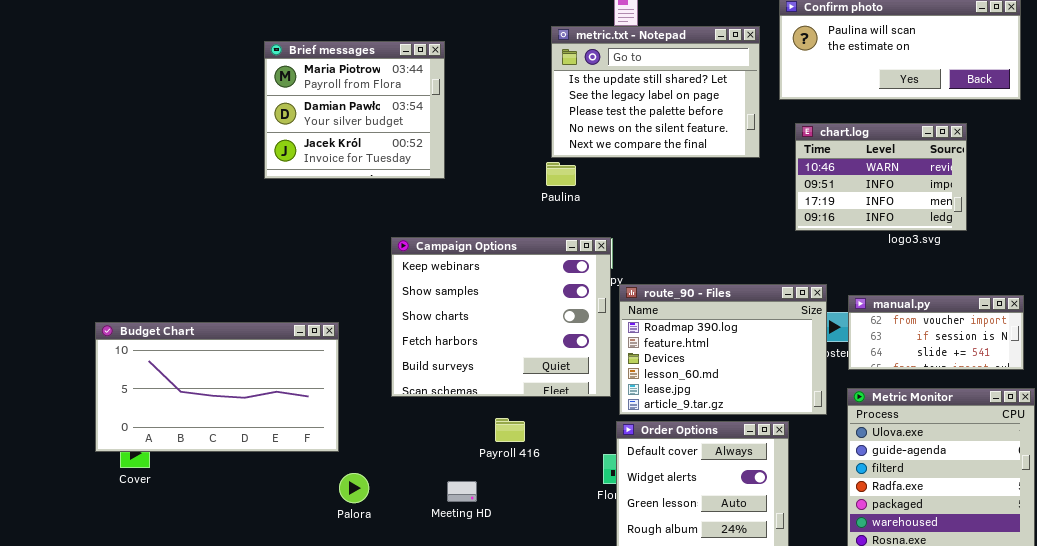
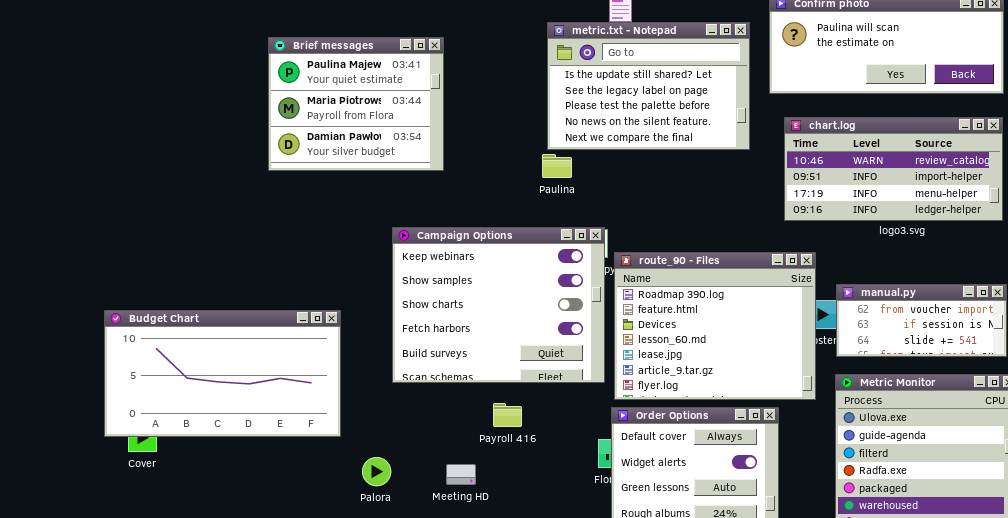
Brief messages: [264,41,445,179] -> [268,37,444,171], scrolled up 1 row
chart.log: [795,123,967,231] -> [784,117,1003,221], resized
route_90 - Files: [619,284,827,415] -> [614,252,816,400], resized
Palora: [339,473,369,503] -> [362,457,391,486], moved

